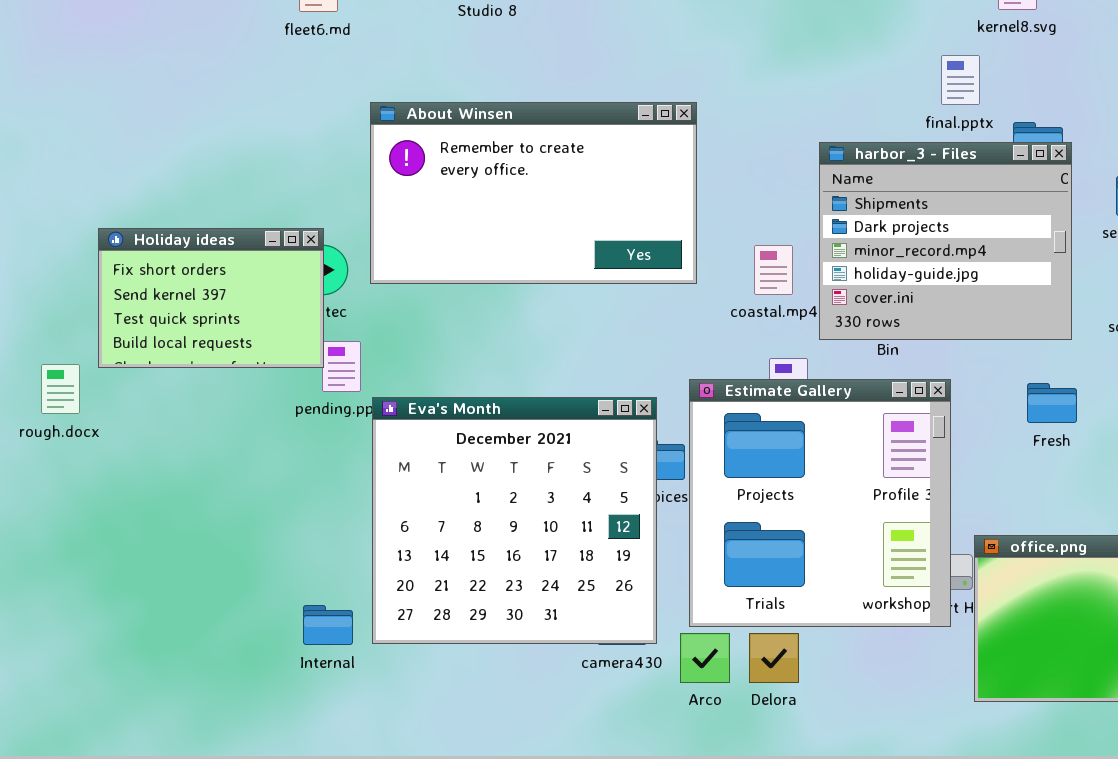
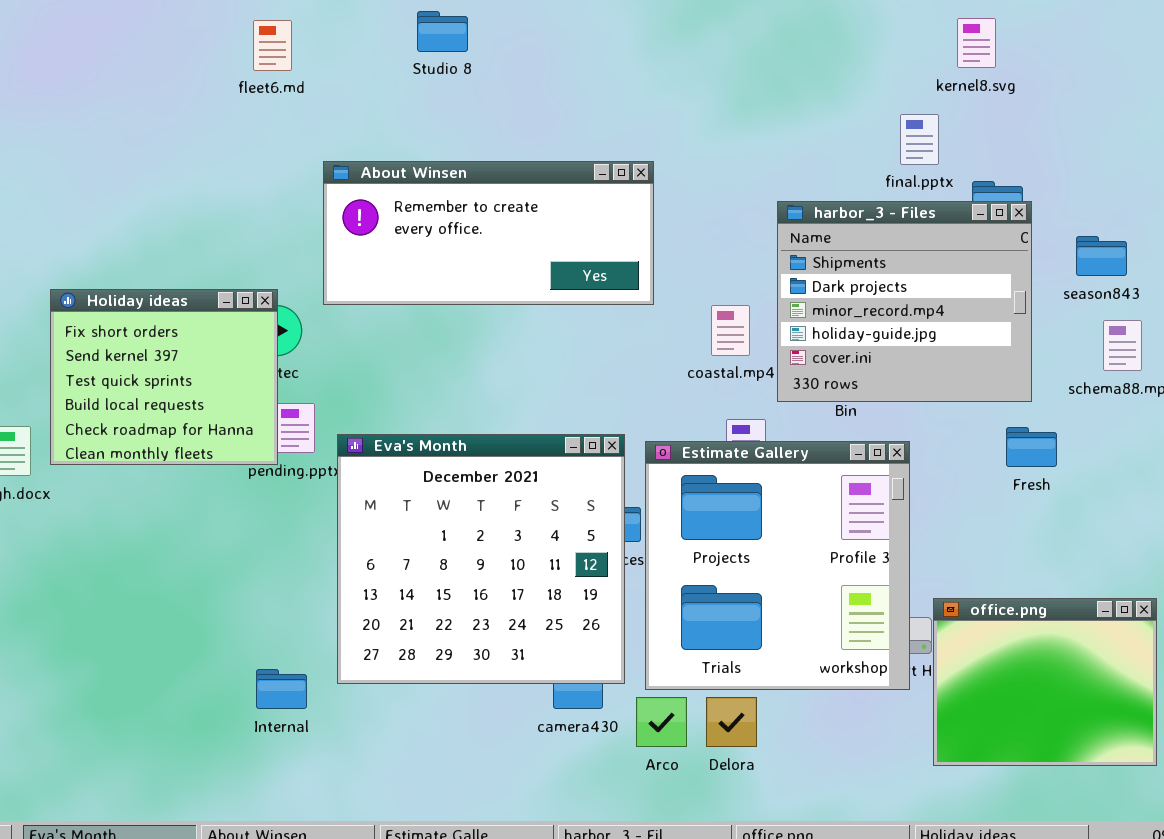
About Winsen: [370,102,697,284] -> [323,161,654,305], resized
Holiday ideas: [98,228,324,368] -> [50,289,278,465], resized
Fresh: [1027,383,1077,423] -> [1006,427,1057,467], moved
Eva's Month: [372,397,657,644] -> [337,434,625,684], moved

